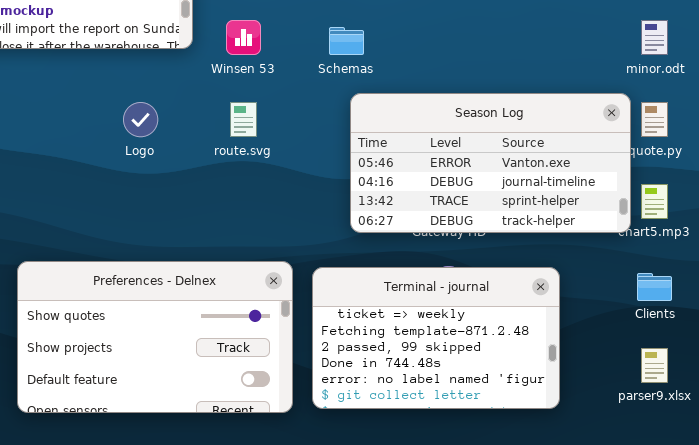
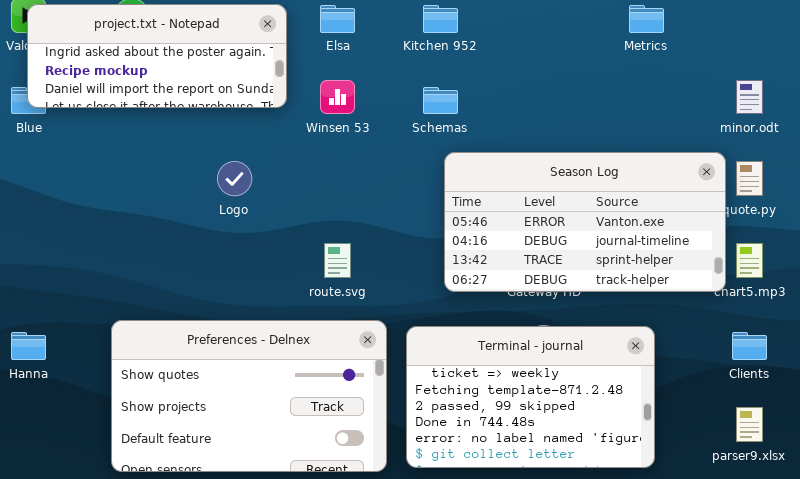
route.svg: [230,102,257,137] -> [324,243,351,278], moved

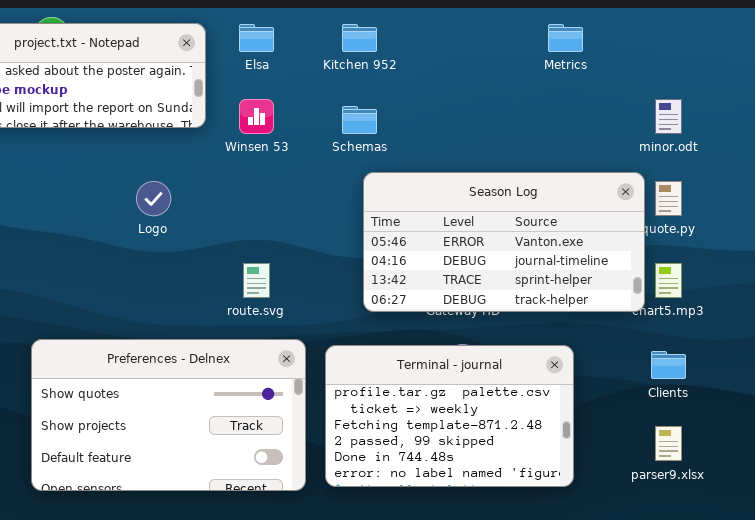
Terminal - journal: [406,326,655,468] -> [325,345,574,487], scrolled up 1 row

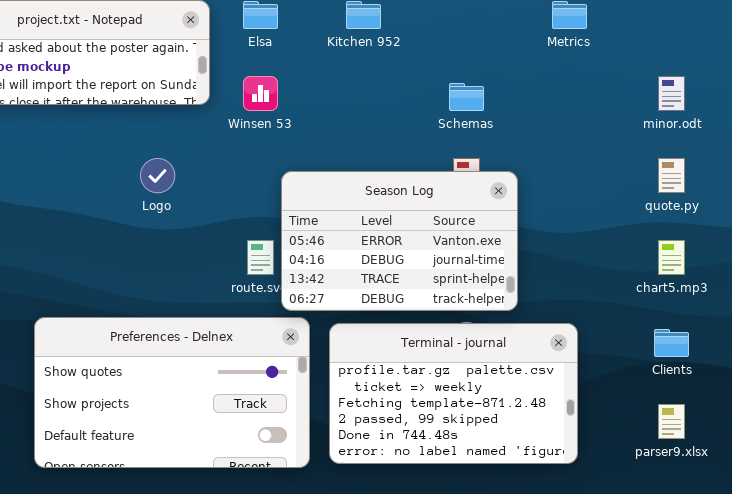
Schemas: [342,106,377,134] -> [449,83,484,111], moved
Season Log: [363,172,645,312] -> [281,171,518,311], moved, resized

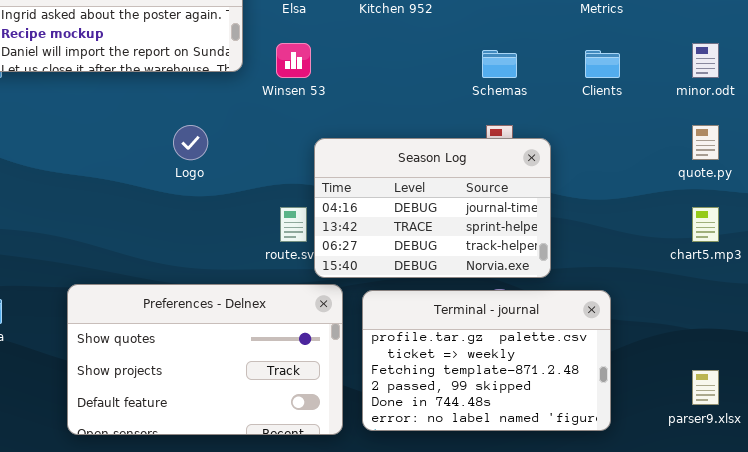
Season Log: [281,171,518,311] -> [314,138,551,278], scrolled down 1 row
Clients: [654,329,689,357] -> [585,50,620,78], moved

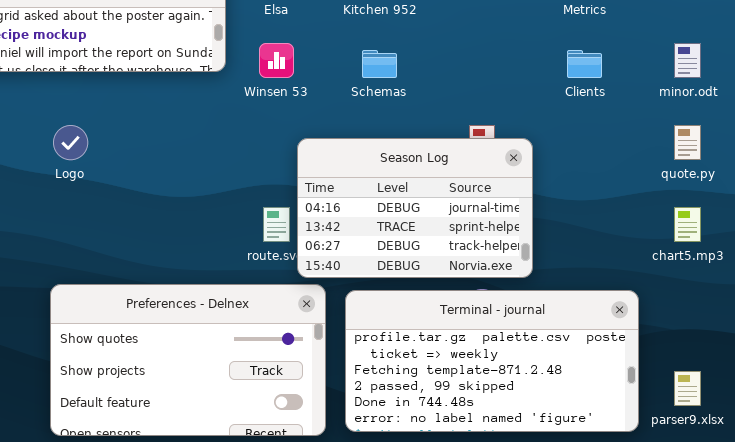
Schemas: [482,50,517,78] -> [362,50,397,78], moved
Logo: [173,125,208,160] -> [53,125,88,160], moved
Terminal - journal: [362,290,611,431] -> [345,290,639,432], resized

